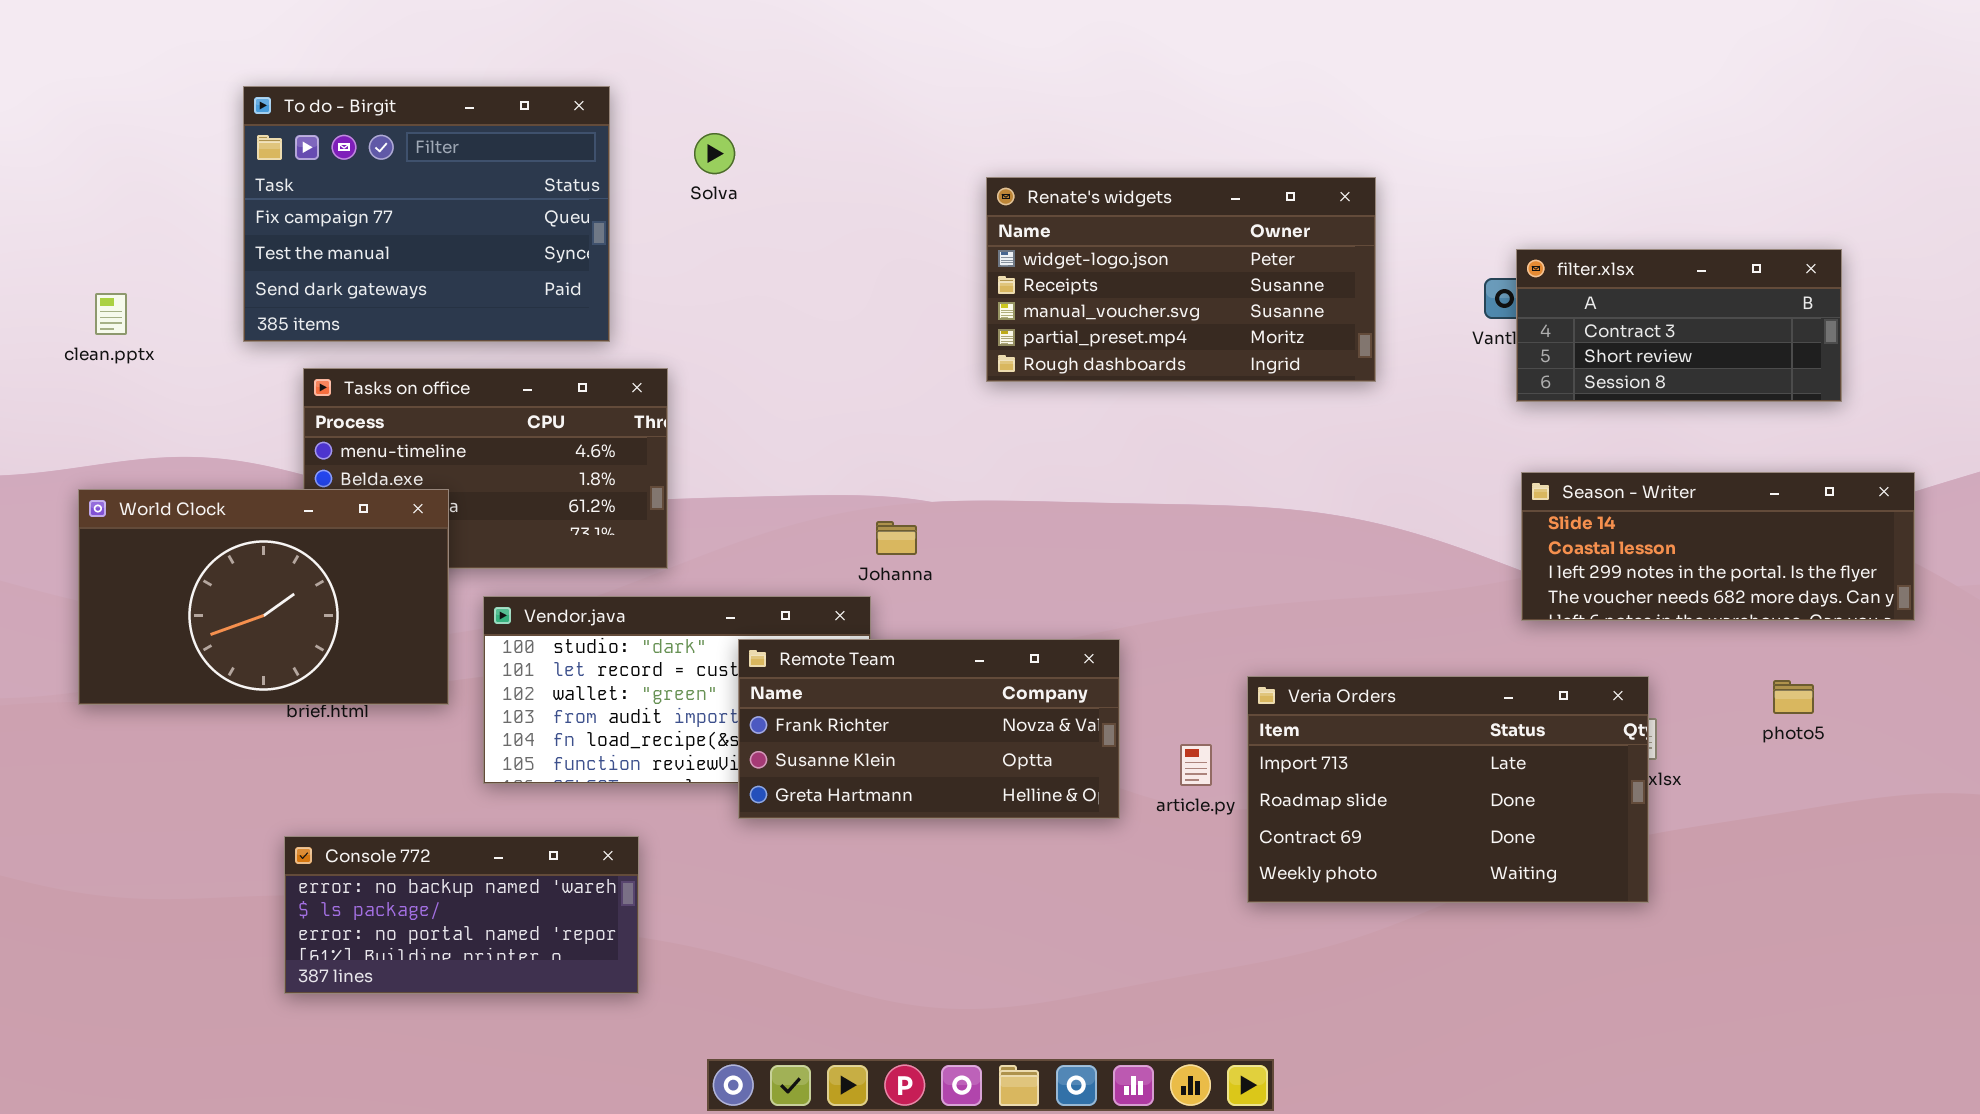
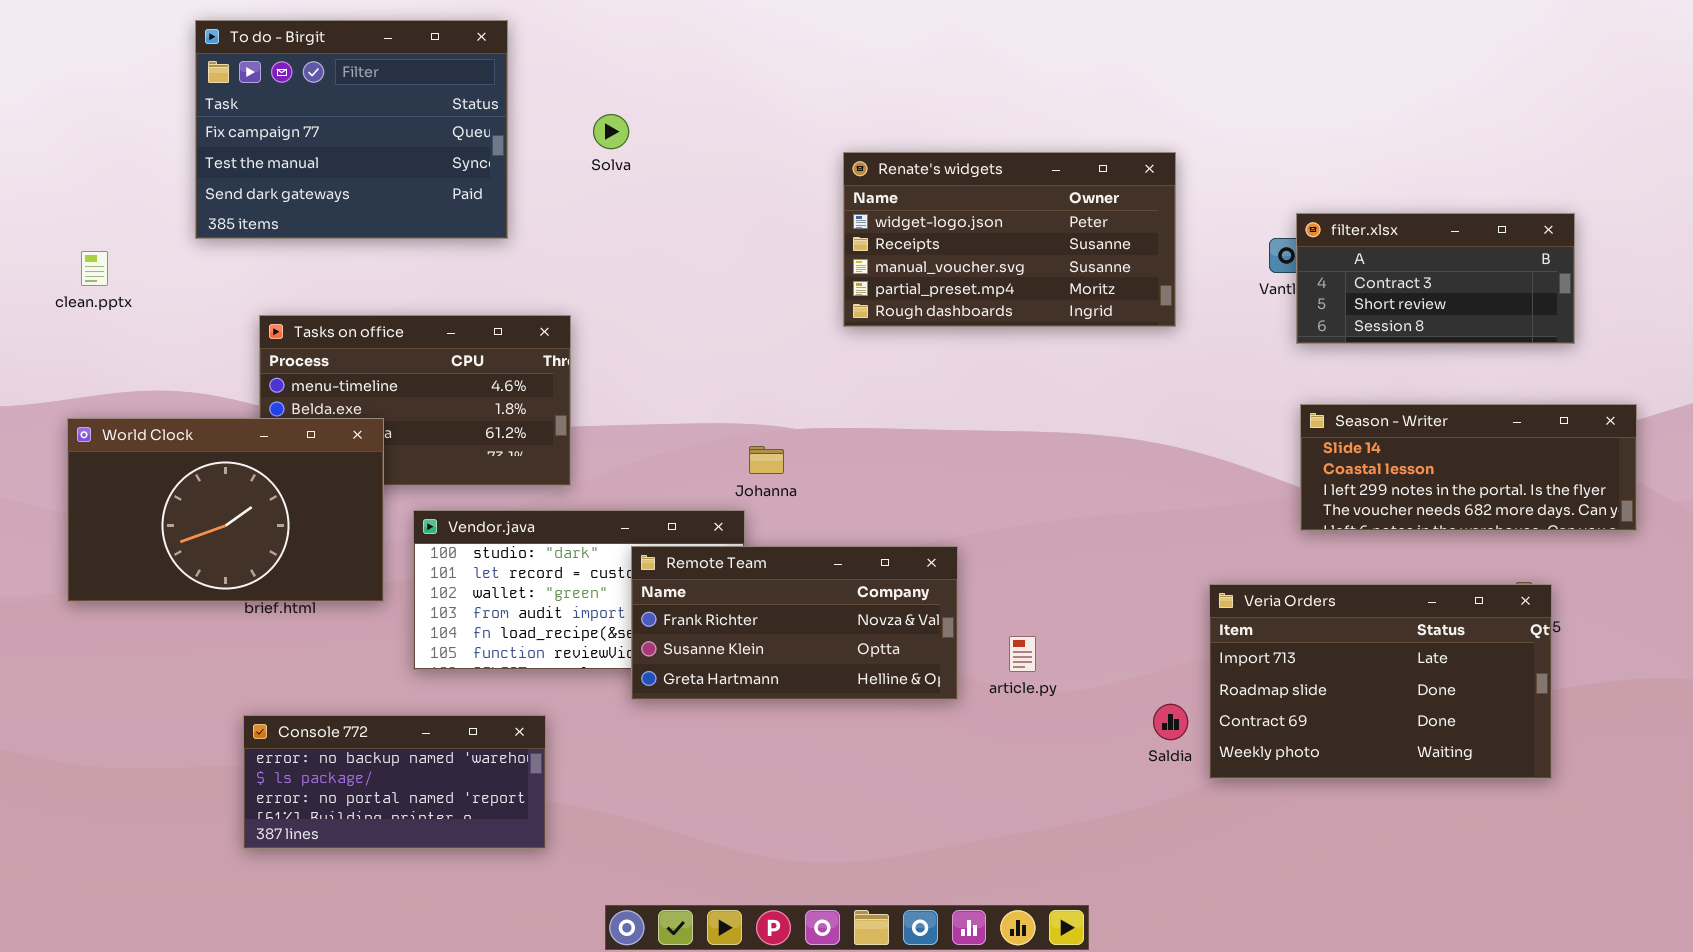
To do - Birgit: [243,86,610,342] -> [195,20,508,239], moved
Veria Orders: [1247,676,1649,903] -> [1209,584,1552,779], moved

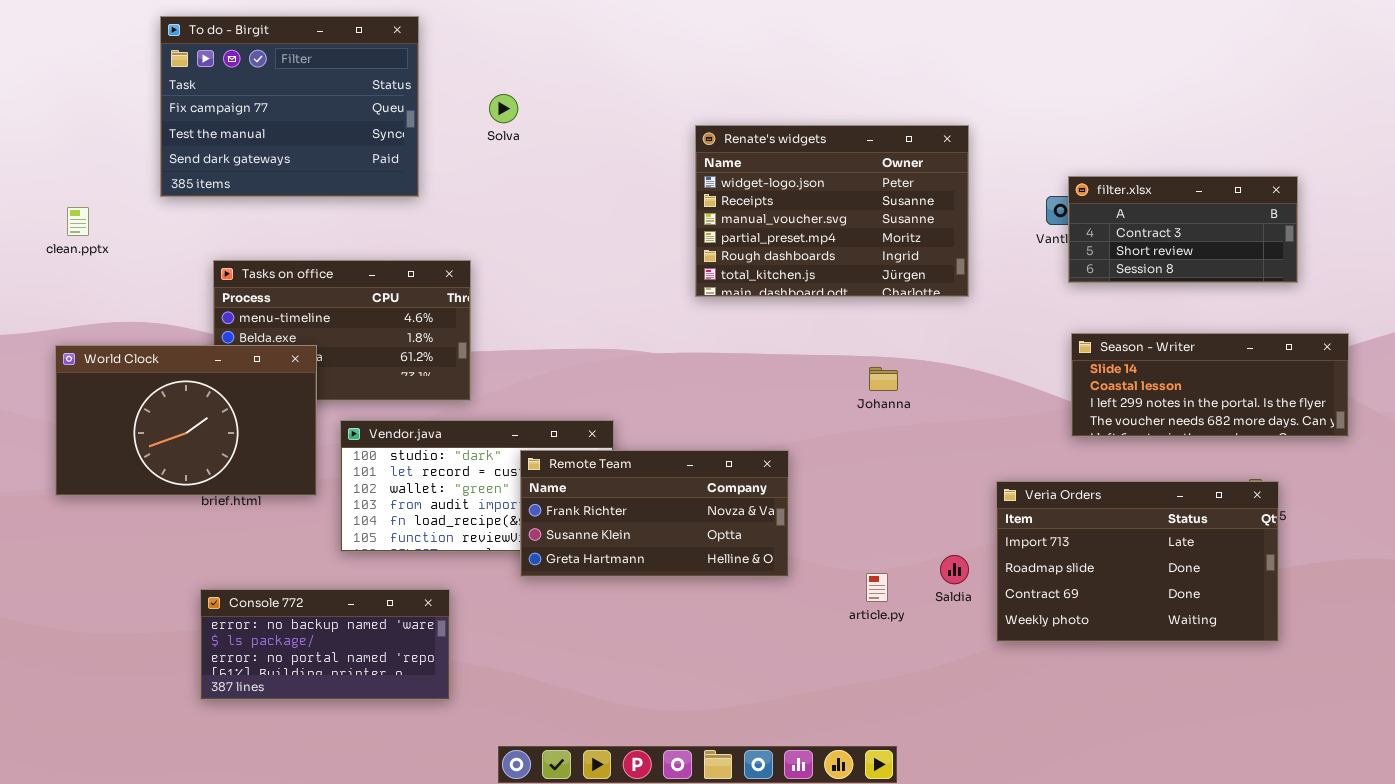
Renate's widgets: [843,152,1176,327] -> [695,125,969,297], resized
Johanna: [749,446,784,474] -> [869,367,898,391], moved
article.py: [1009,636,1036,672] -> [866,573,888,602], moved
Saldia: [1153,704,1188,740] -> [940,555,969,584], moved

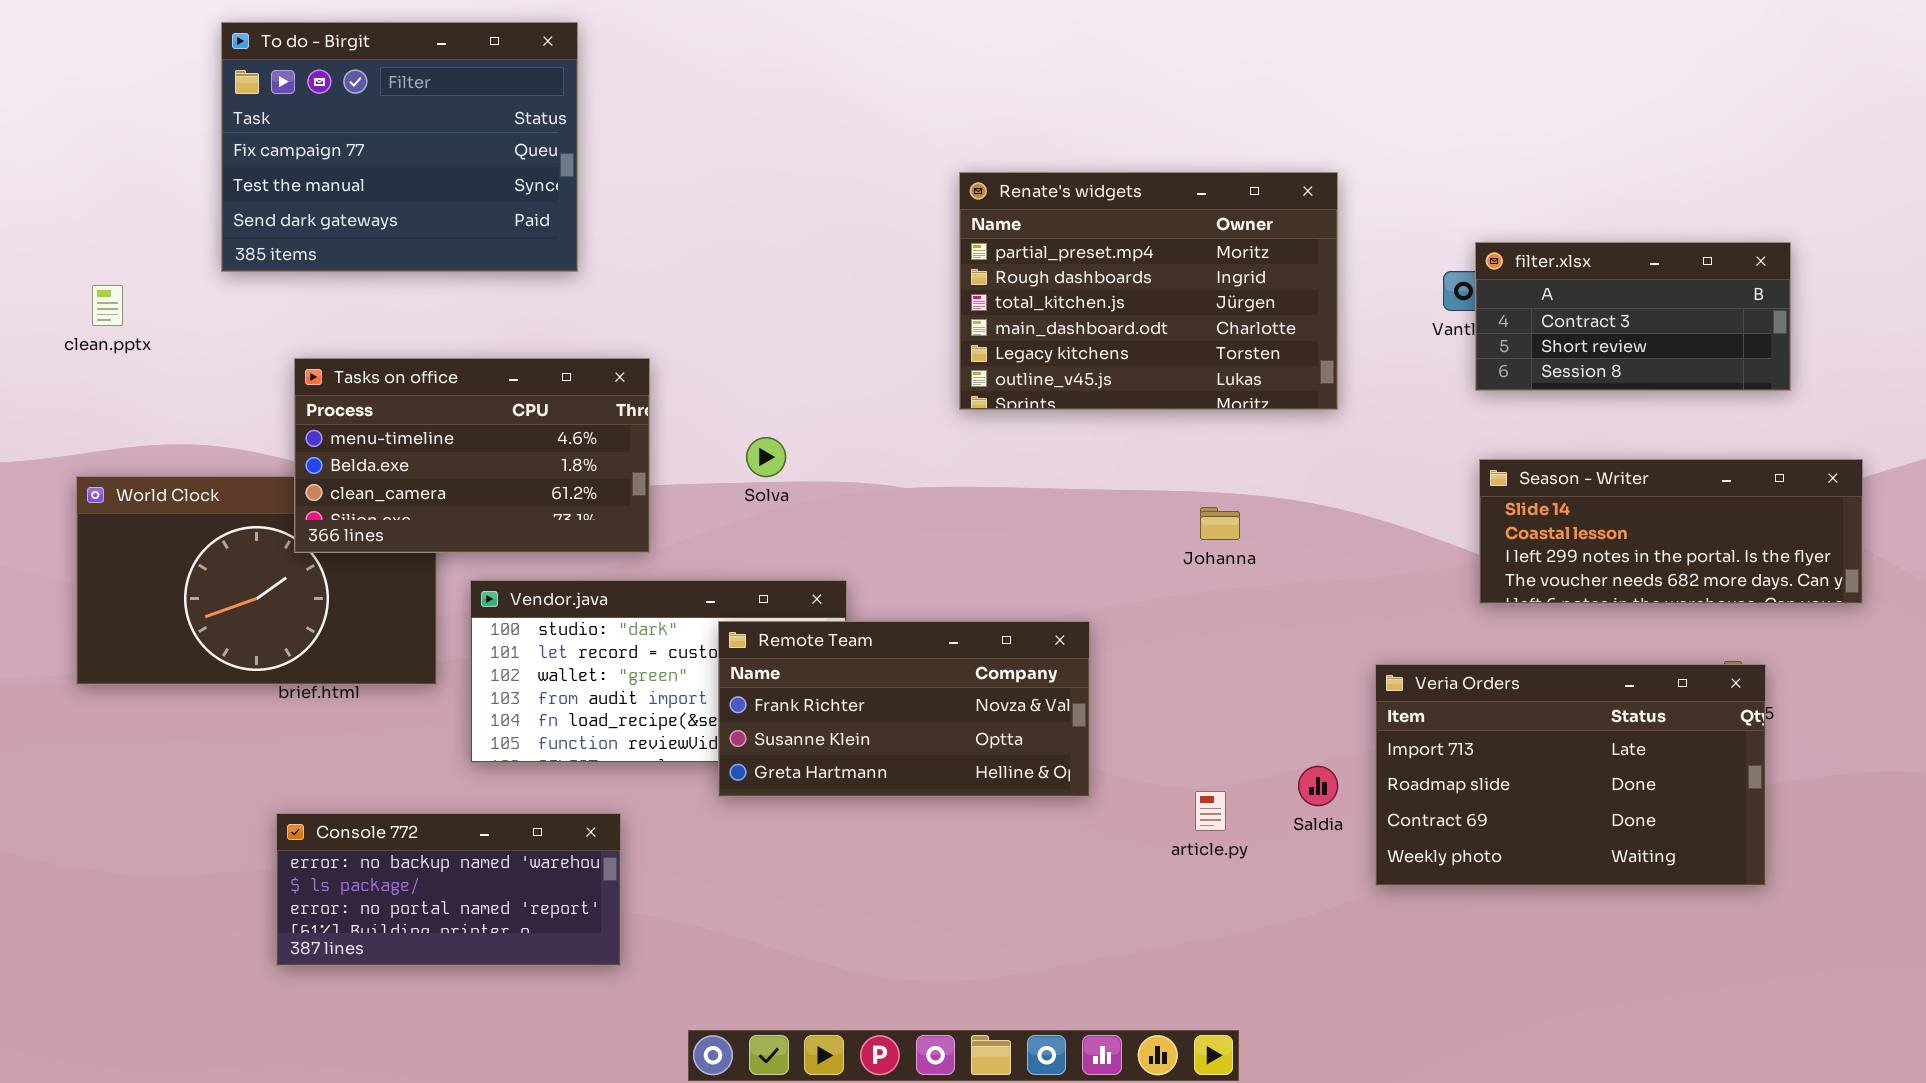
Solva: [489,94,518,123] -> [746,437,786,477], moved
Renate's widgets: [695,125,969,297] -> [959,172,1338,410], scrolled down 3 rows
Tasks on office: [213,260,471,401] -> [294,358,650,553], raised

